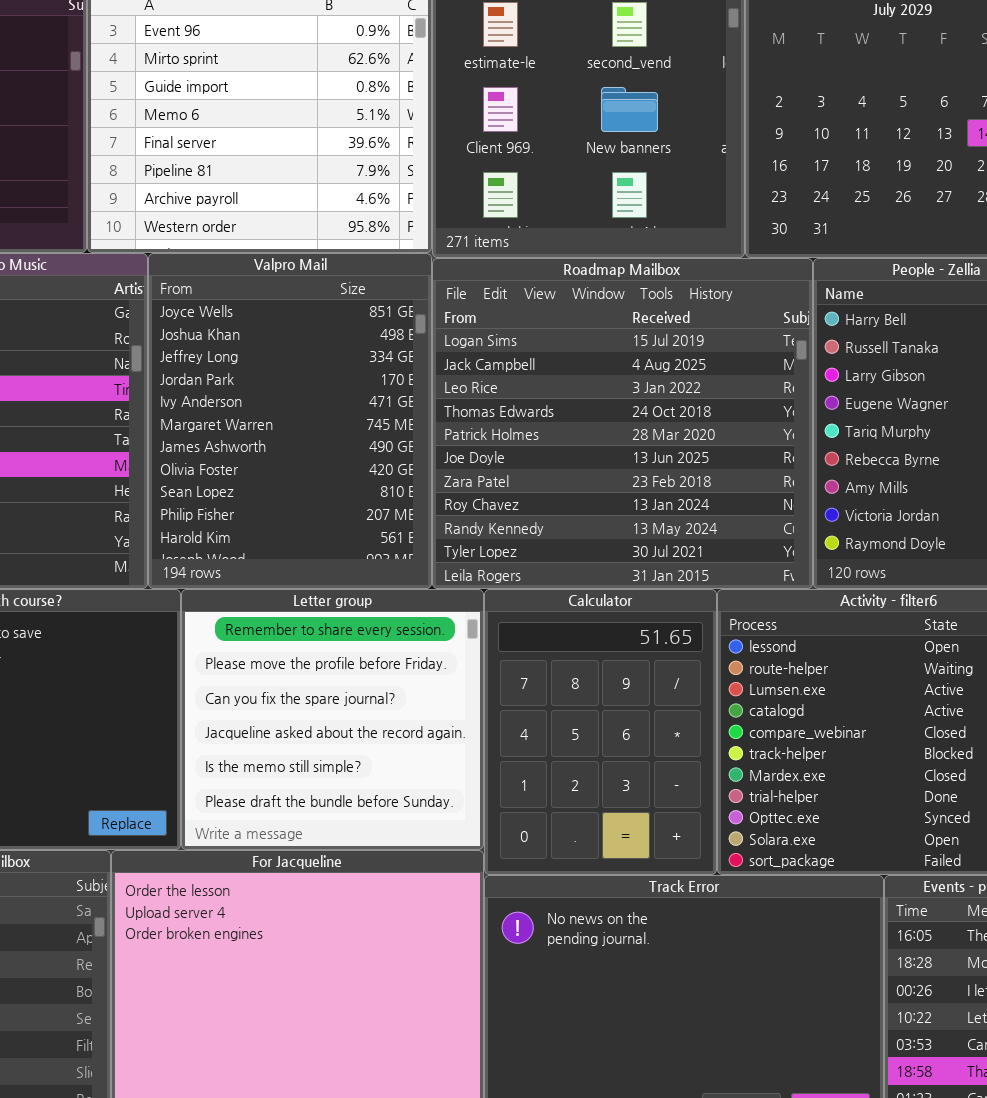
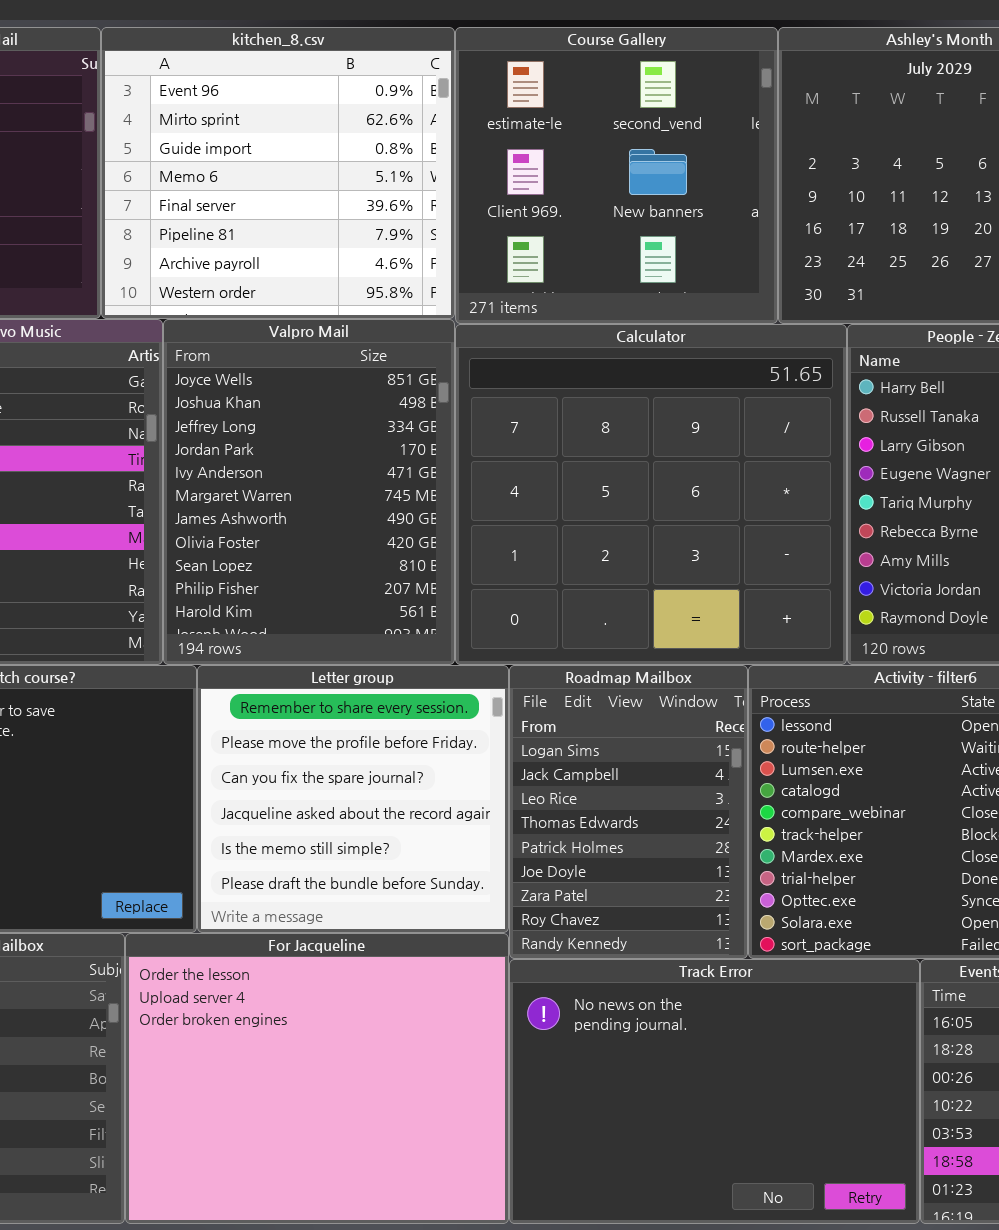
Roadmap Mailbox: [432,258,813,589] -> [509,665,748,959], moved, resized
Calculator: [484,589,717,875] -> [455,324,847,665], moved, resized

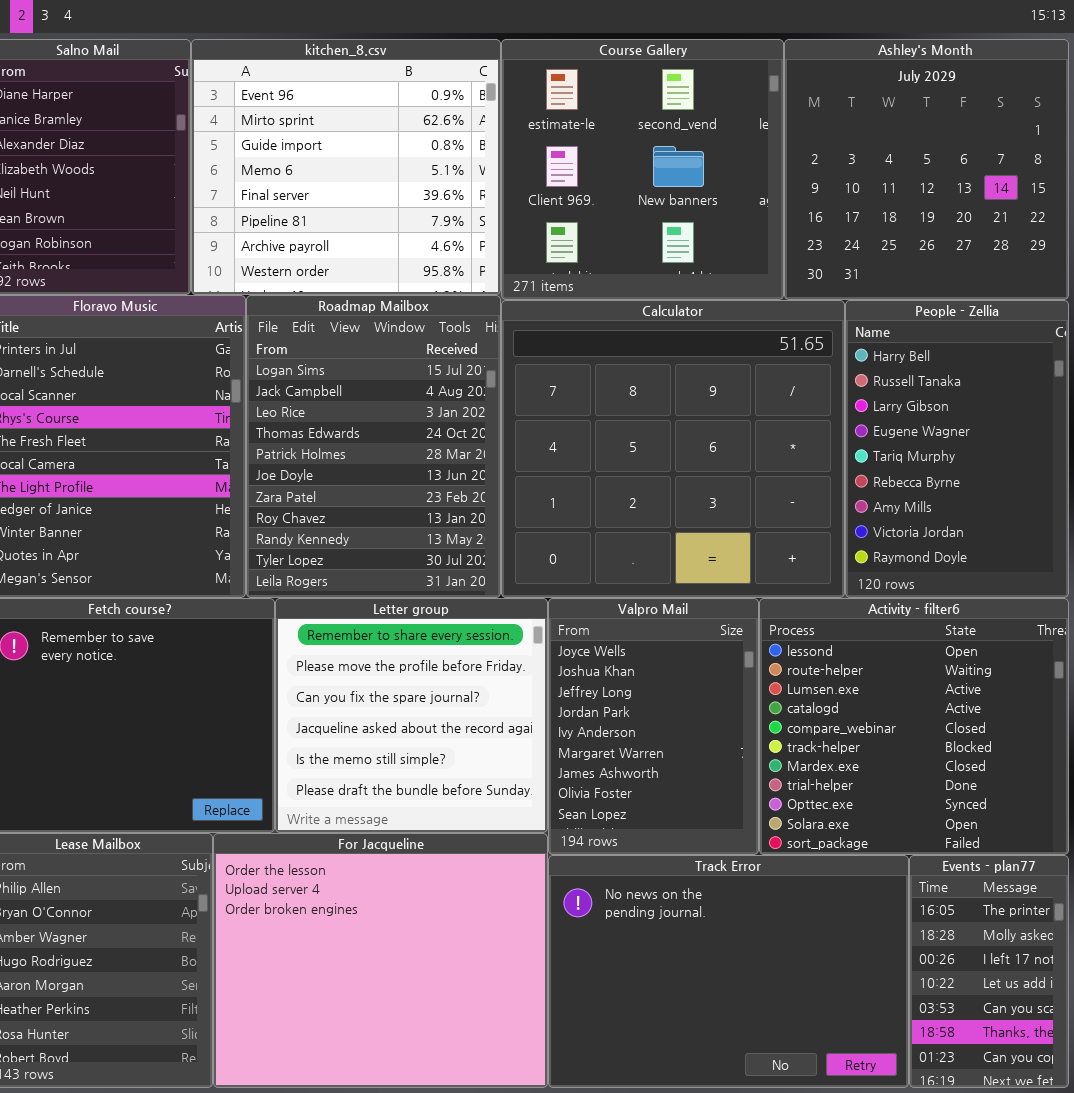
Valpro Mail: [163,319,455,665] -> [548,598,759,855], moved, resized
Roadmap Mailbox: [509,665,748,959] -> [246,295,501,598], moved, resized

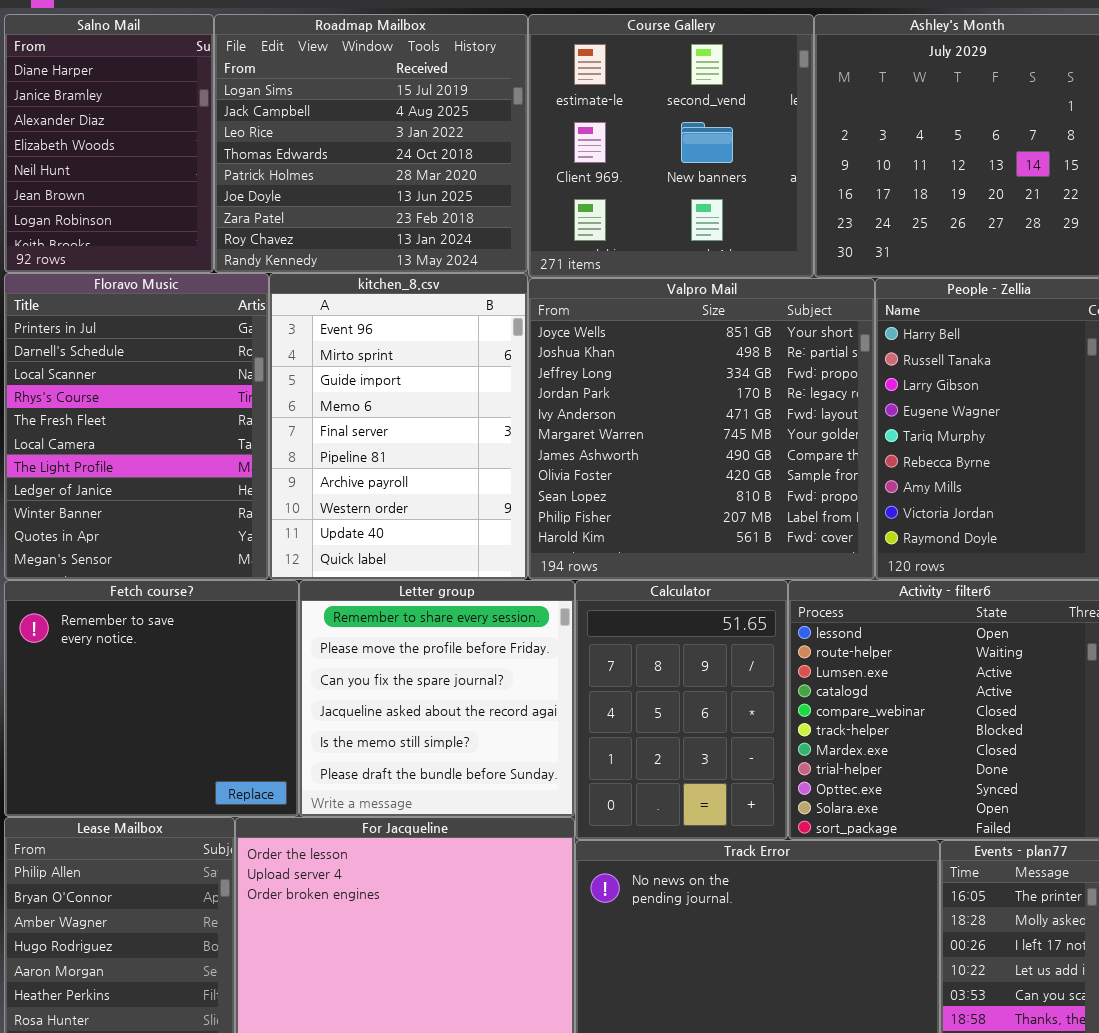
kitchen_8.csv: [191,39,501,295] -> [269,273,528,580], moved, resized
Roadmap Mailbox: [246,295,501,598] -> [214,14,528,273], moved, resized
Calculator: [501,300,845,598] -> [575,580,788,840], moved, resized
Valpro Mail: [548,598,759,855] -> [528,278,875,580], moved, resized

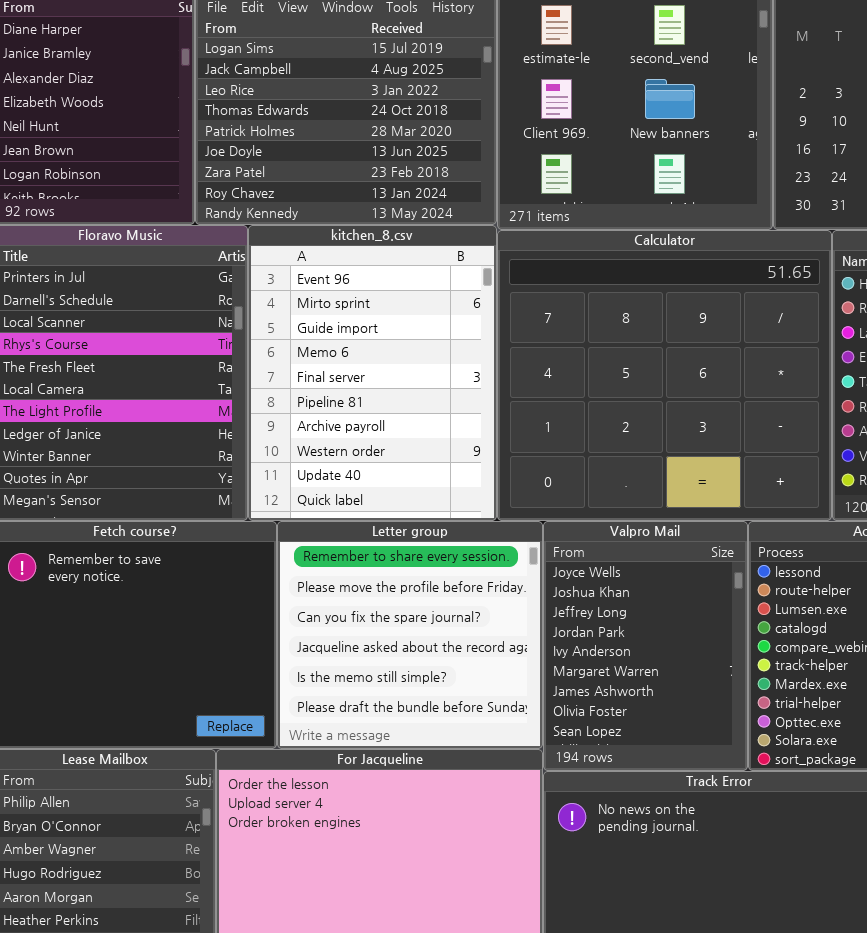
Valpro Mail: [528,278,875,580] -> [543,521,748,771], moved, resized
Calculator: [575,580,788,840] -> [497,230,832,521], moved, resized

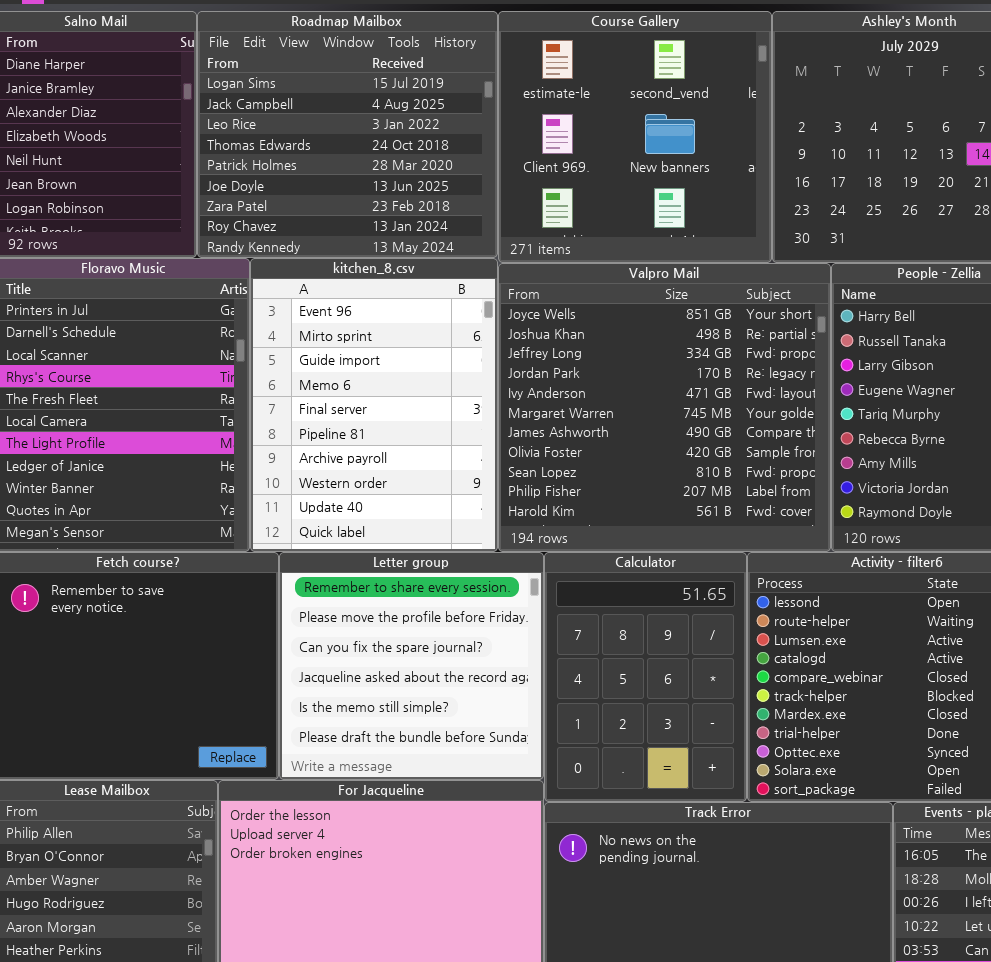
Calculator: [497,230,832,521] -> [544,552,747,802], moved, resized
Valpro Mail: [543,521,748,771] -> [498,263,831,552], moved, resized

